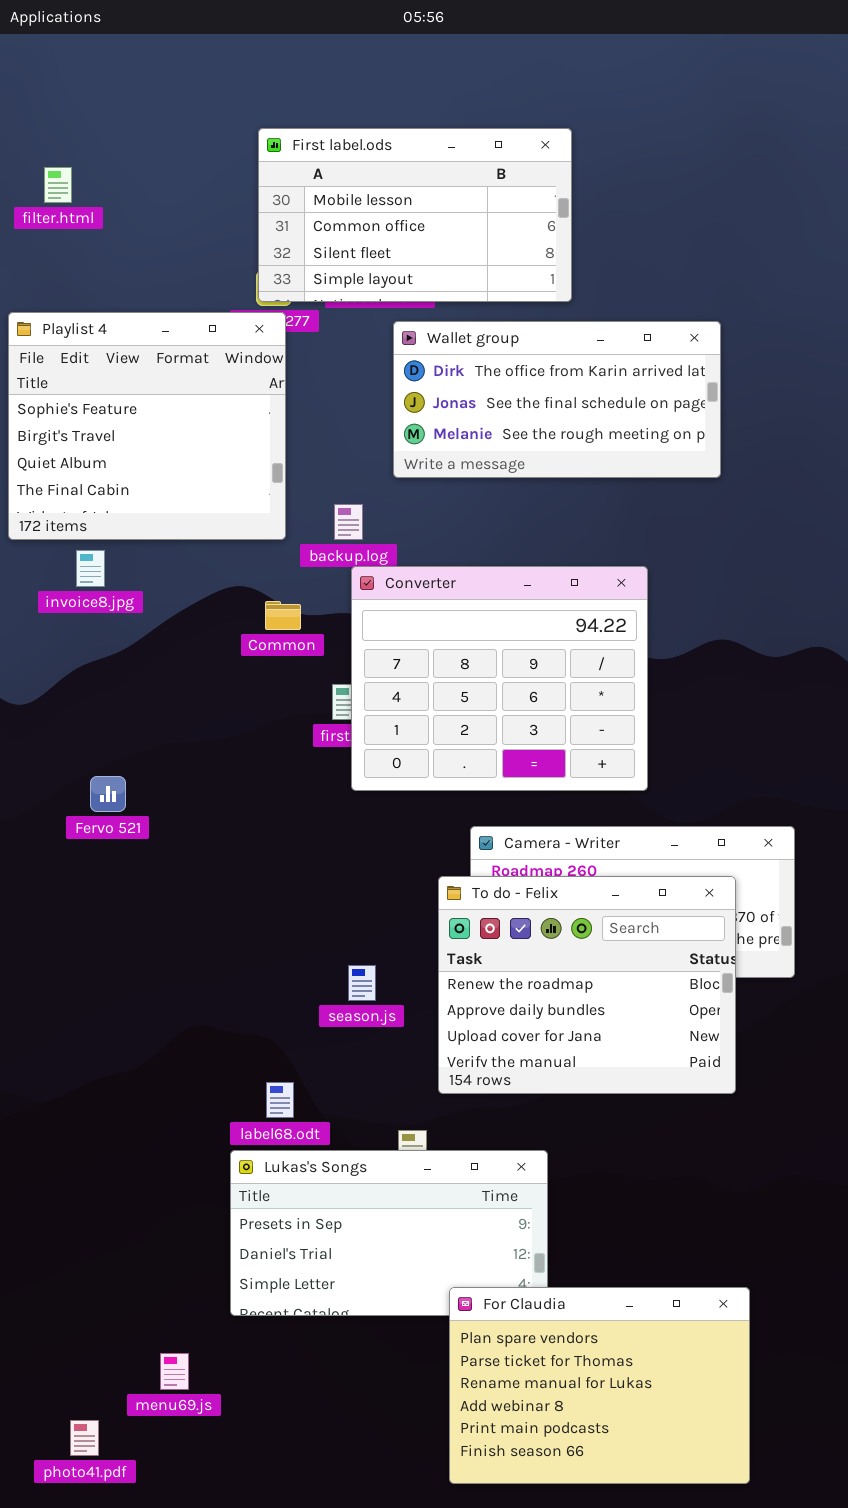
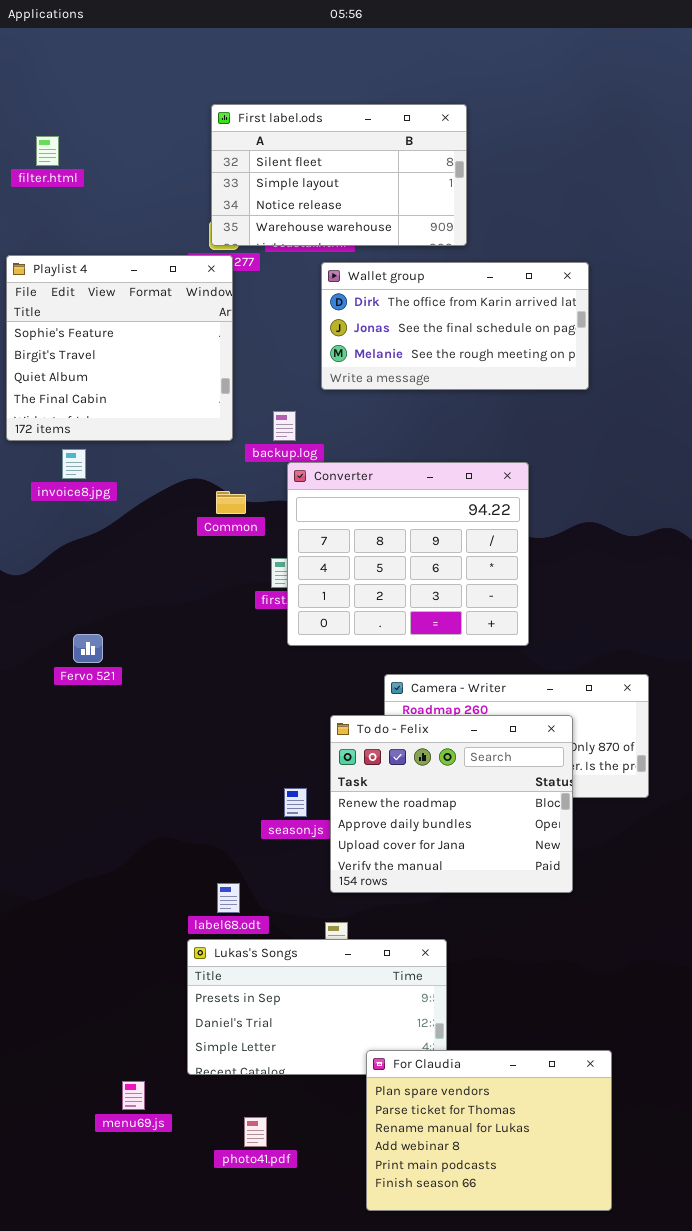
First label.ods: [258,128,572,302] -> [211,104,467,246], scrolled down 2 rows
To do - Felix: [438,876,736,1094] -> [330,715,573,893], moved
menu69.js: [160,1353,189,1390] -> [122,1081,145,1110], moved
photo41.pdf: [70,1420,99,1456] -> [244,1117,267,1147], moved

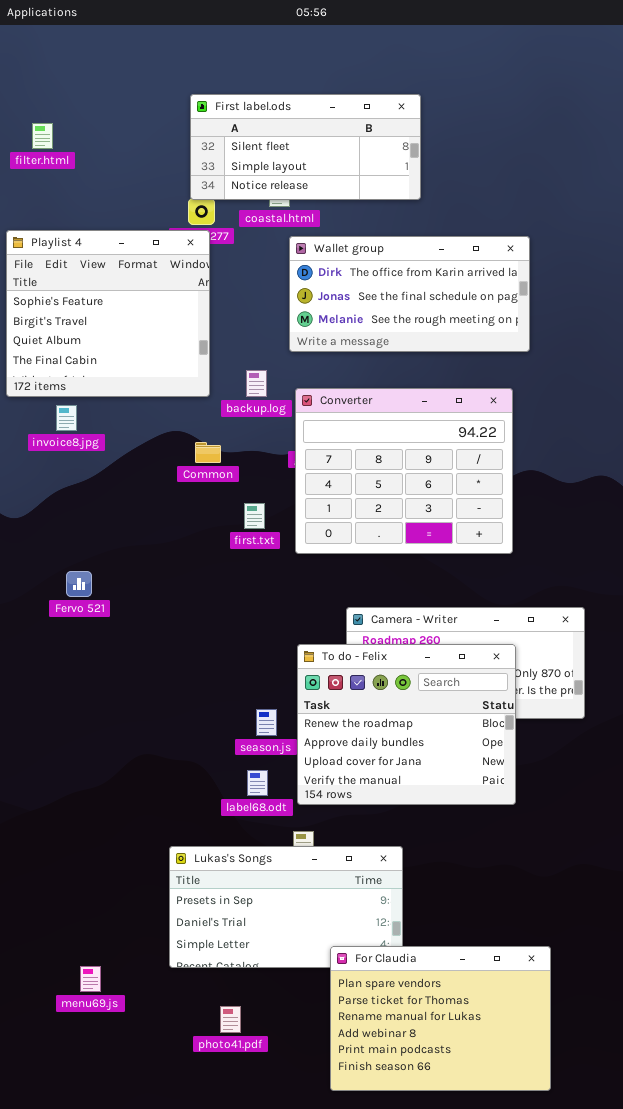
First label.ods: [211,104,467,246] -> [190,94,421,200], resized
Converter: [287,462,529,646] -> [295,388,513,554], moved
label68.odt: [217,883,240,913] -> [247,770,268,796], moved
menu69.js: [122,1081,145,1110] -> [80,966,101,992], moved

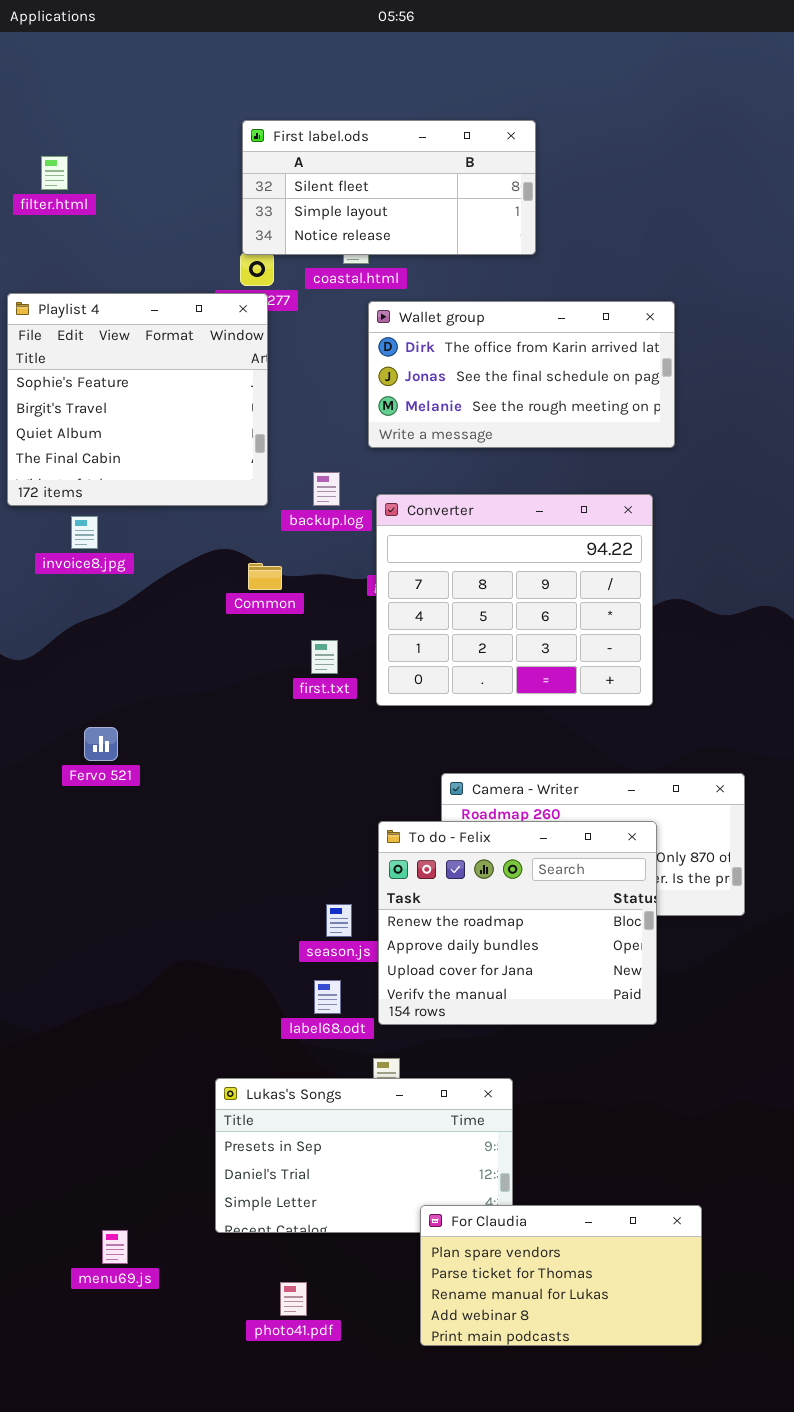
For Claudia: [330,946,551,1091] -> [420,1205,702,1346], resized

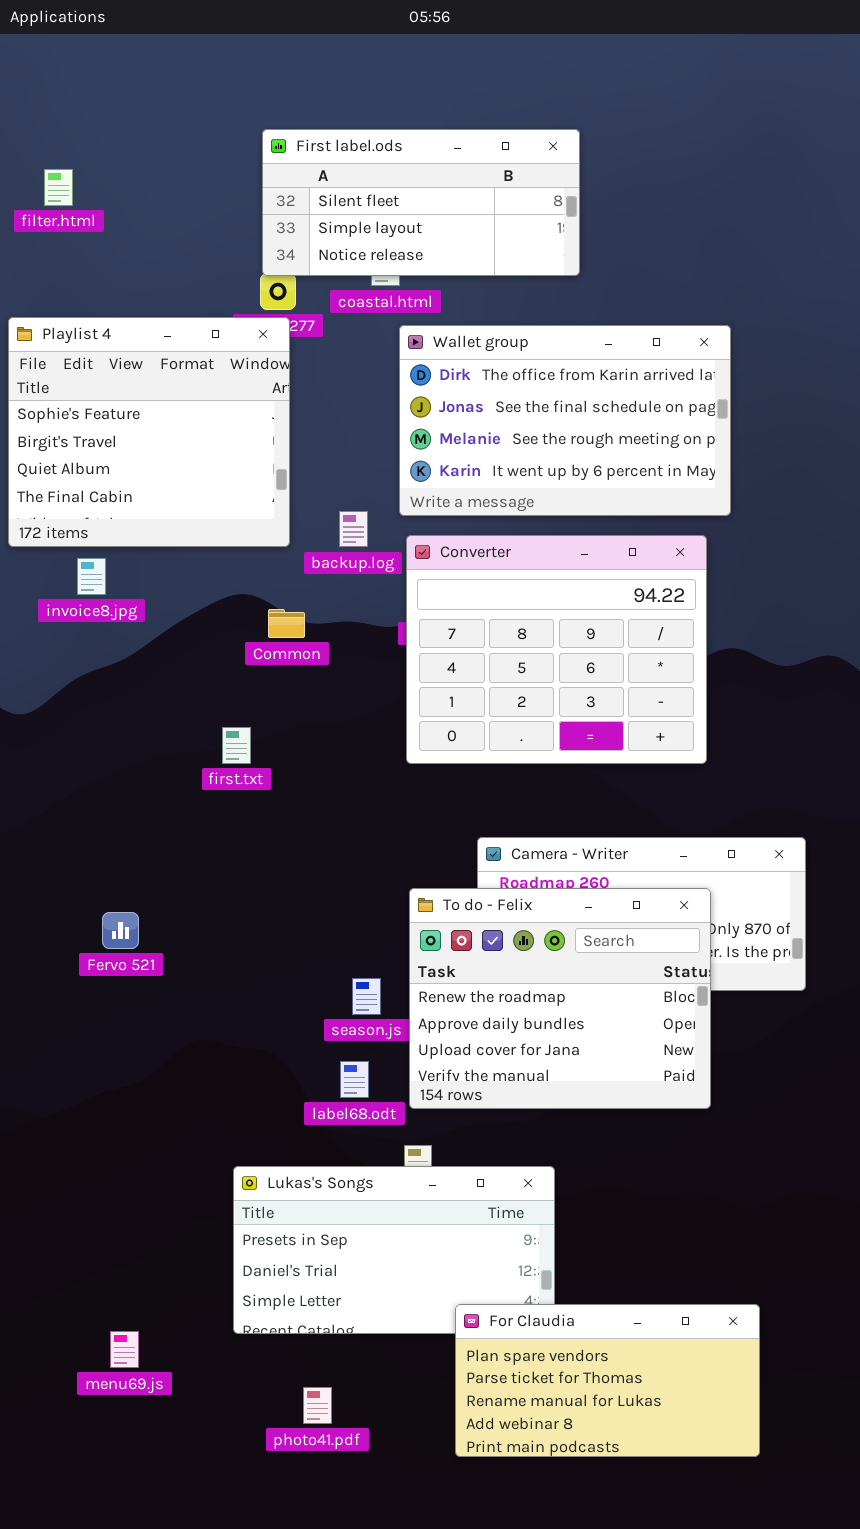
Wallet group: [368,301,675,448] -> [399,325,731,516], resized
first.txt: [311,640,338,674] -> [222,727,251,764], moved
Fervo 521: [84,727,118,761] -> [102,912,139,949], moved

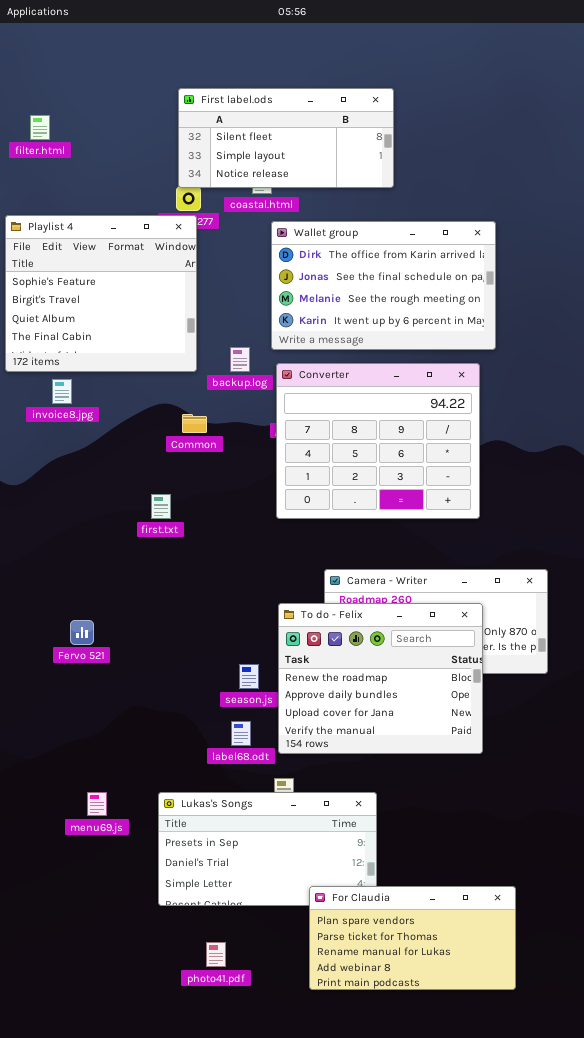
menu69.js: [110,1331,139,1368] -> [87,792,107,816], moved

